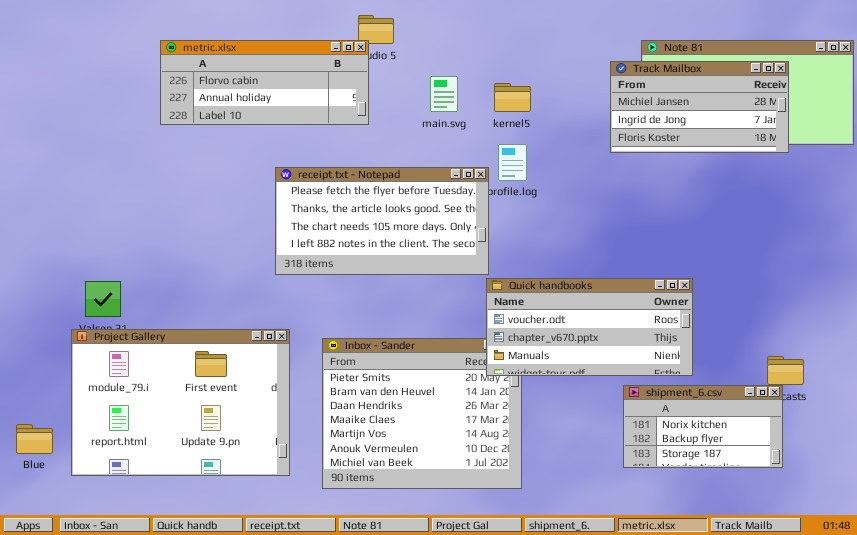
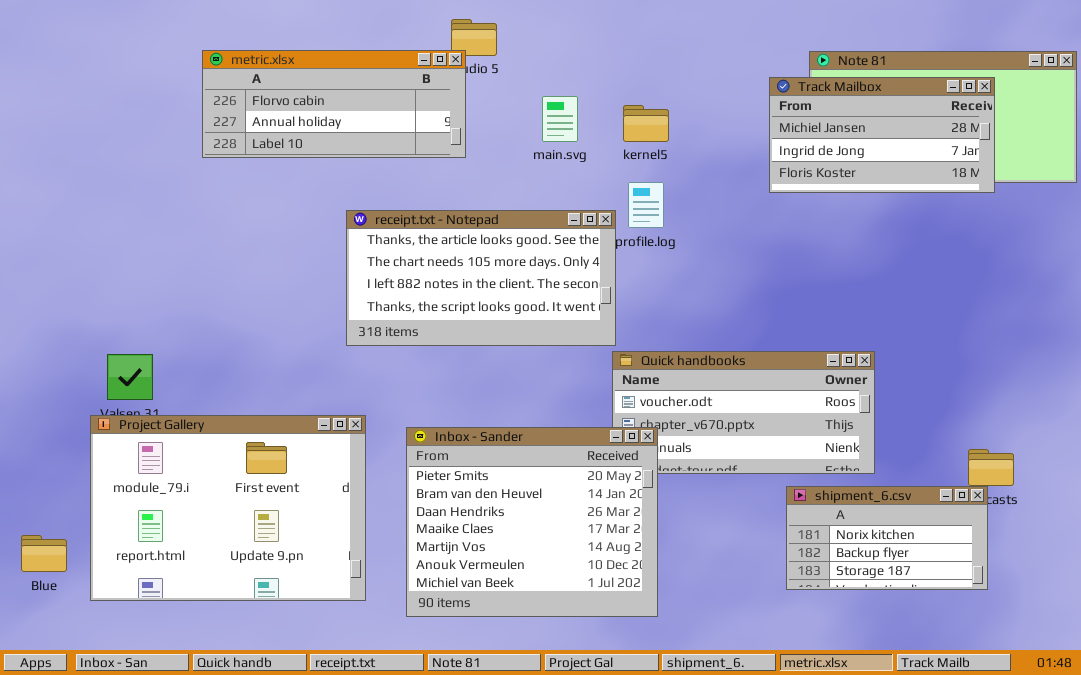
receipt.txt - Notepad: [275,167,489,275] -> [346,210,616,346], scrolled down 1 row
Inbox - Sander: [322,338,522,489] -> [406,427,658,617], raised

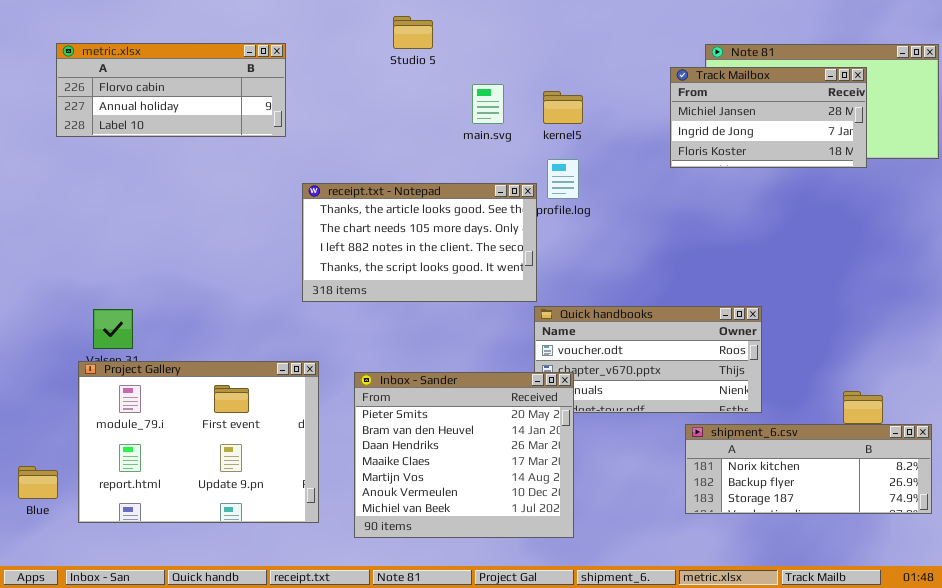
metric.xlsx: [202,50,466,158] -> [56,43,286,137], moved
shipment_6.csv: [786,486,988,590] -> [685,424,932,514], resized

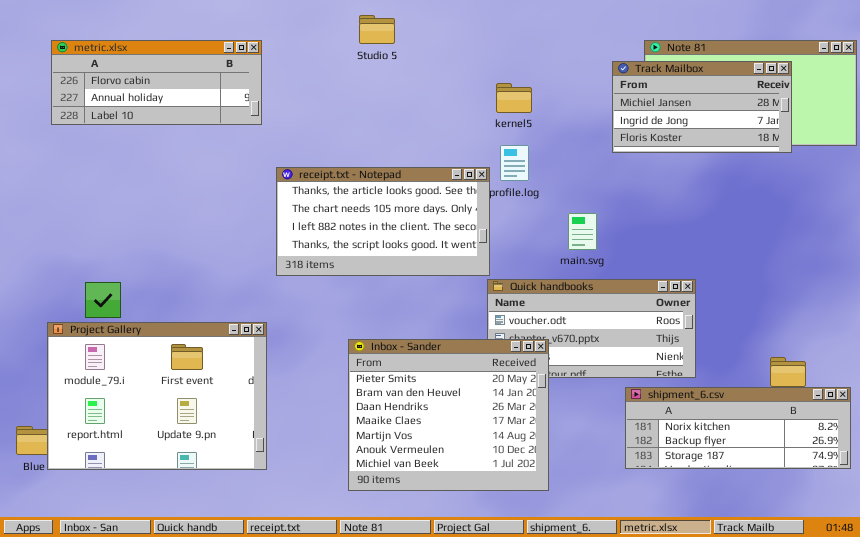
main.svg: [472,84,504,124] -> [568,213,597,250], moved
Project Gallery: [78,361,319,523] -> [47,322,267,470], moved
Inbox - Sander: [354,372,574,538] -> [348,339,549,491], moved

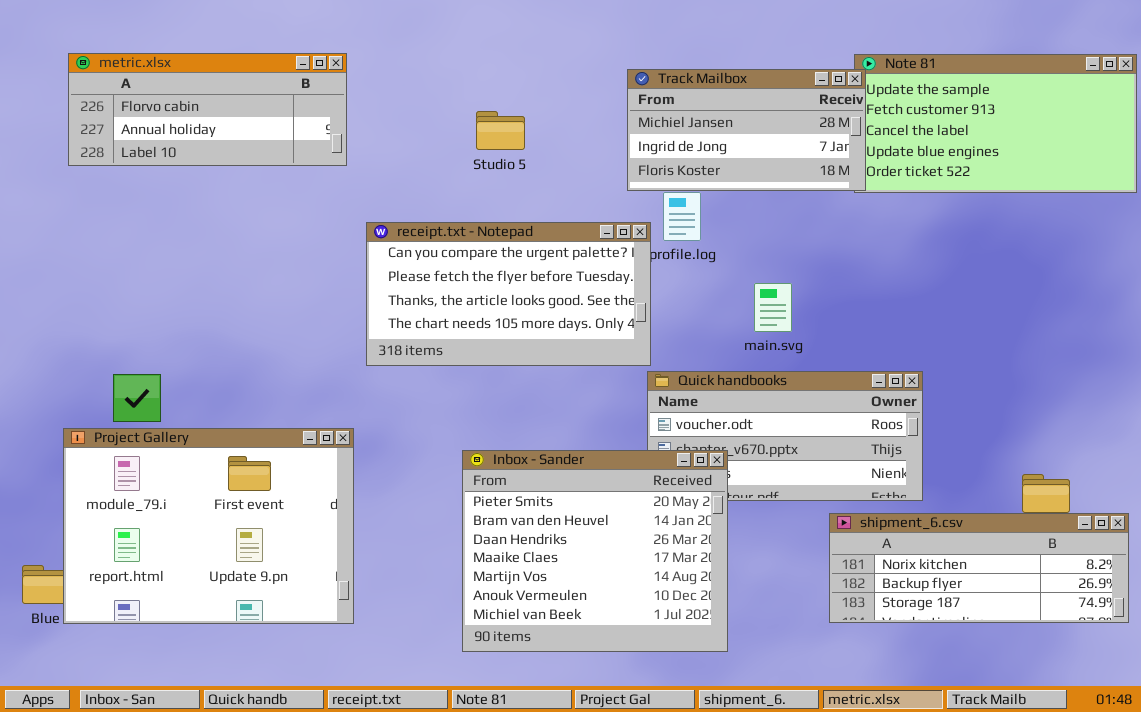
Studio 5: [359,15,395,44] -> [476,111,525,150], moved
Track Mailbox: [612,61,792,153] -> [627,69,866,191], moved
receipt.txt - Notepad: [276,167,490,276] -> [366,222,651,366], scrolled up 2 rows

